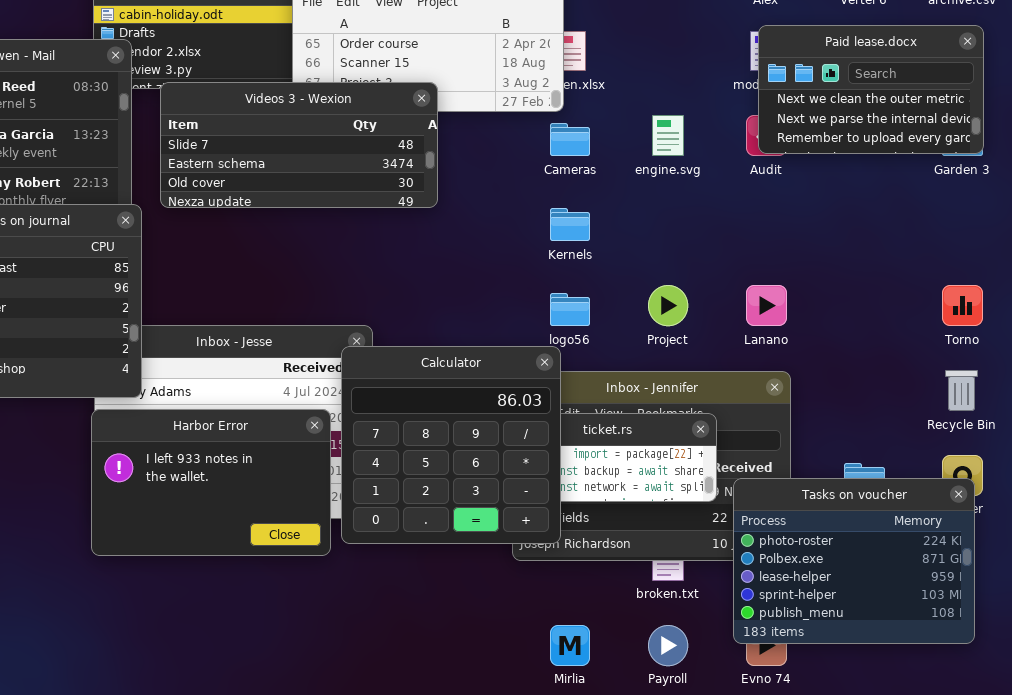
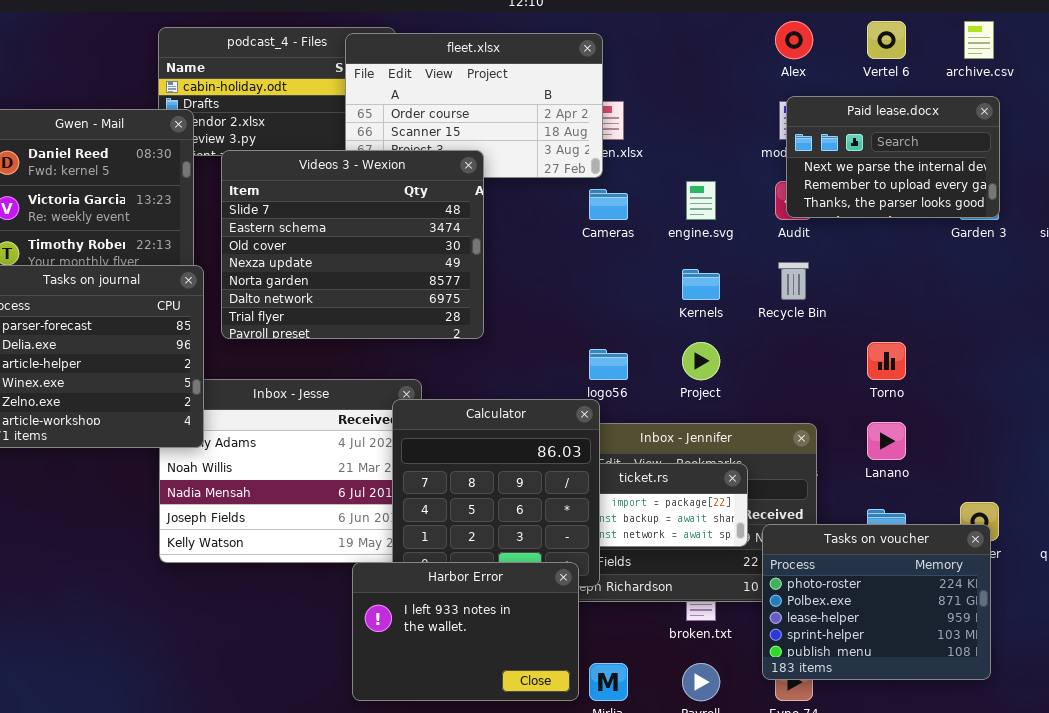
Paid lease.docx: [758,25,984,154] -> [786,96,1000,218], scrolled down 1 row
Videos 3 - Wexion: [160,82,438,208] -> [221,150,484,339], resized
Kernels: [550,208,590,241] -> [682,269,720,300], moved
Lanano: [746,285,787,326] -> [867,422,906,460], moved
Torno: [942,285,983,326] -> [867,342,906,380], moved
Recycle Bin: [945,370,978,411] -> [778,262,809,300], moved
Harbor Error: [91,409,331,556] -> [352,562,579,701], moved

